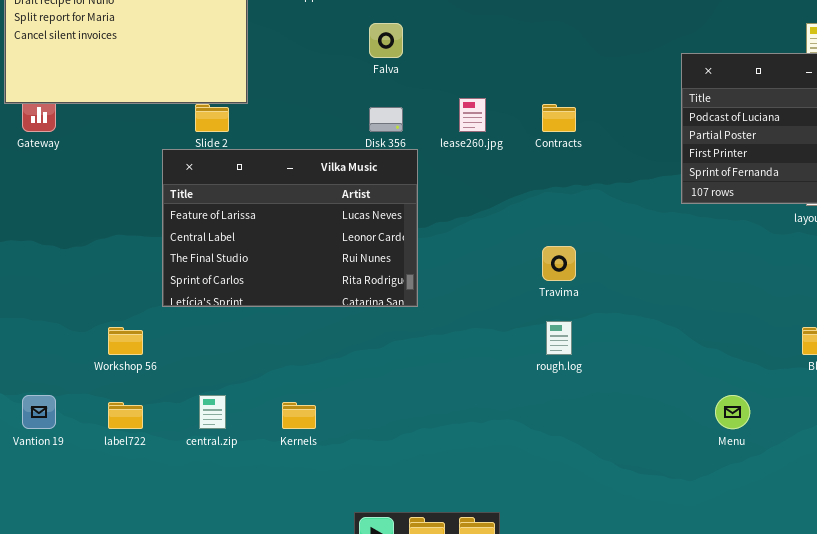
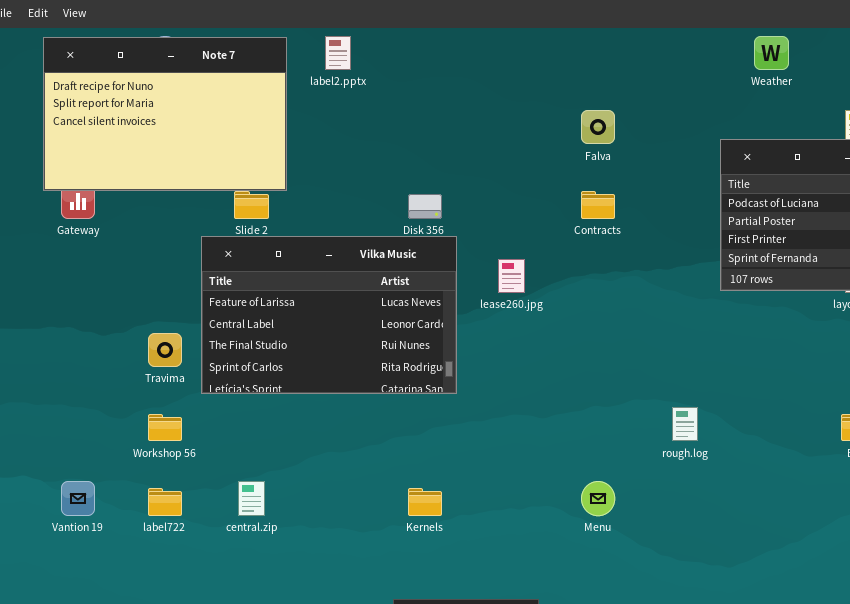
Falva: [369,23,403,58] -> [581,110,615,144], moved
lease260.jpg: [459,98,486,132] -> [498,259,525,293], moved
Travima: [542,246,576,281] -> [148,333,182,367], moved
rough.log: [546,321,572,355] -> [672,407,698,441], moved
Menu: [715,395,750,429] -> [581,481,615,516], moved
Kernels: [282,402,316,429] -> [408,488,442,516], moved

